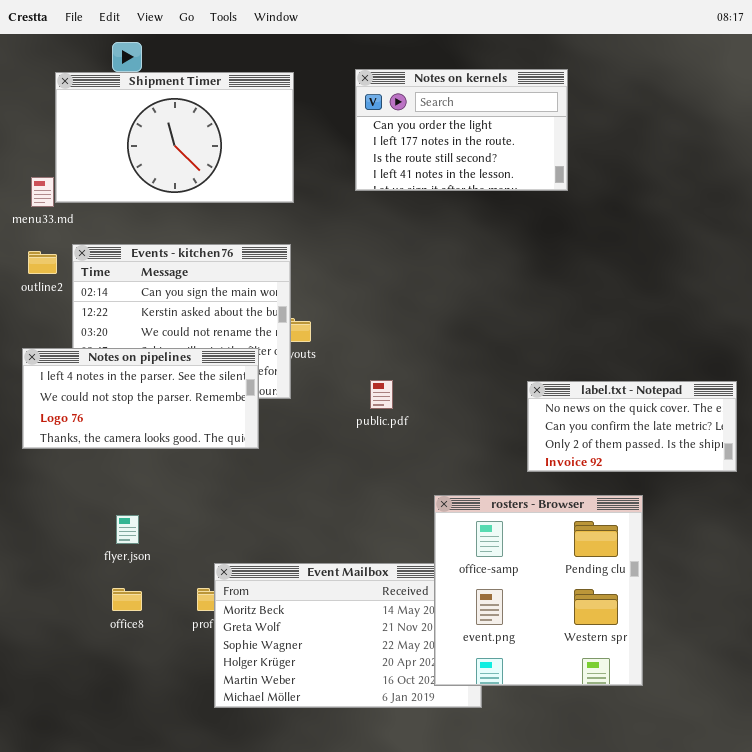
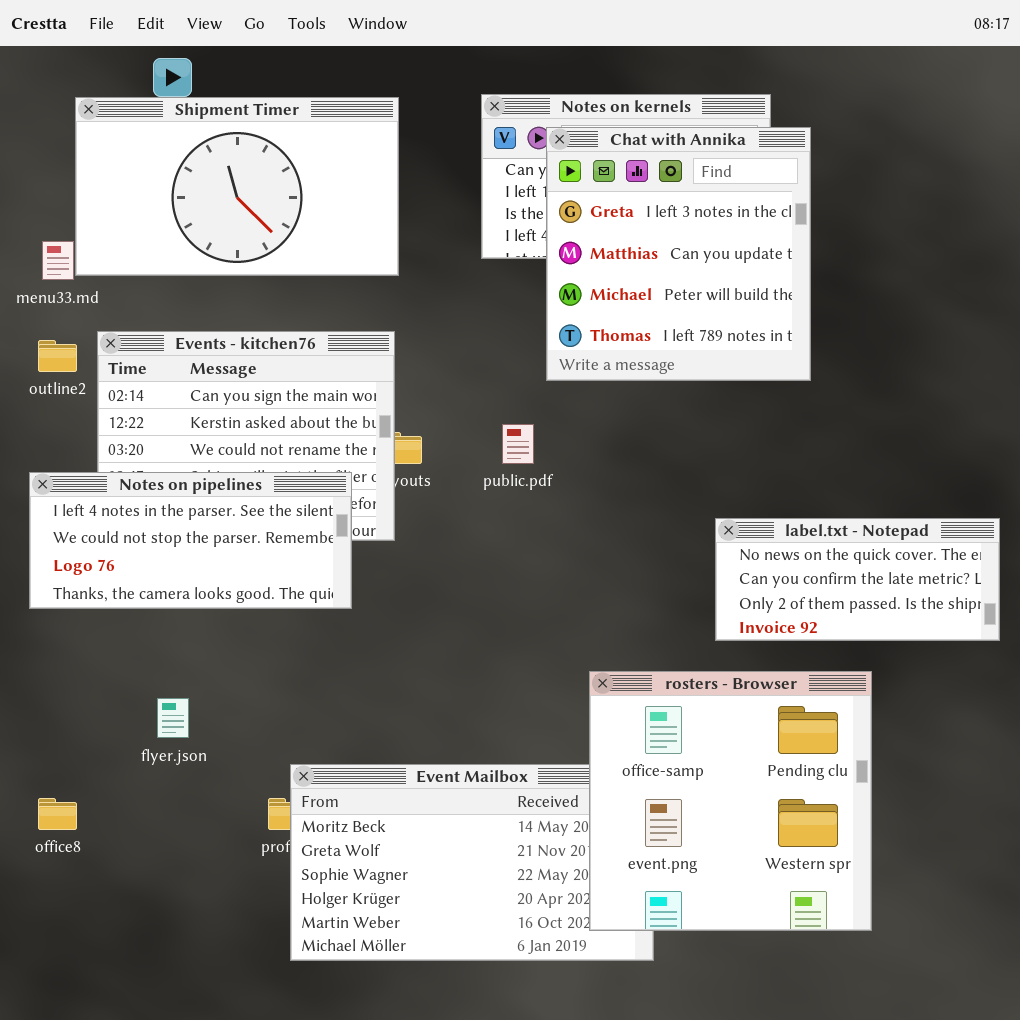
Chat with Annika: none -> [546,127,811,381], opened
public.pdf: [370,380,393,409] -> [502,424,534,464], moved
office8: [112,588,142,611] -> [38,798,77,830], moved

